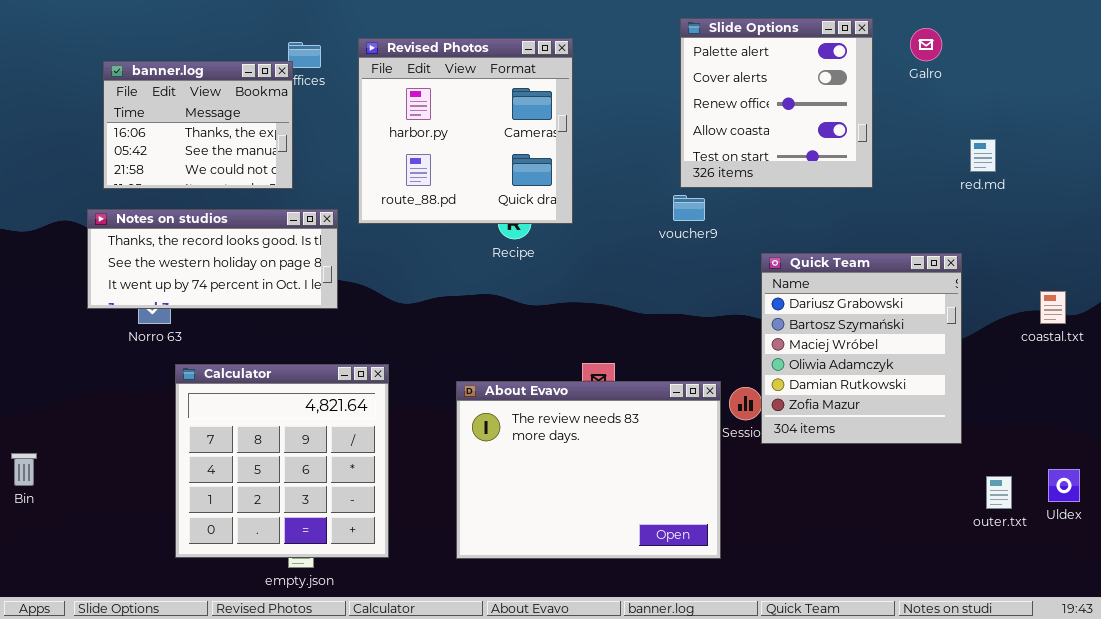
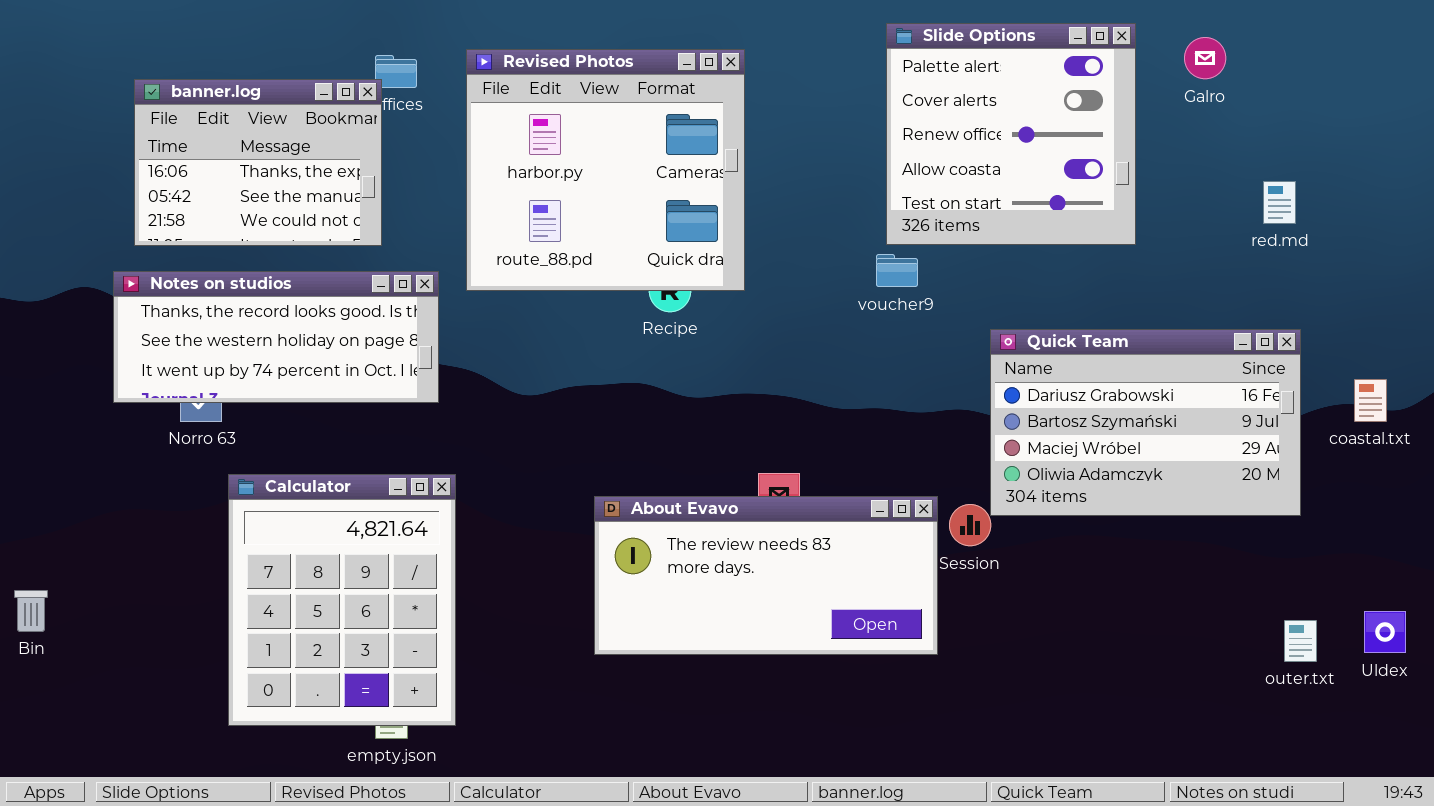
Quick Team: [761,253,962,444] -> [990,329,1301,516], resized
Calculator: [175,364,389,558] -> [228,474,456,726], resized
About Evavo: [456,381,721,559] -> [594,496,938,655], resized

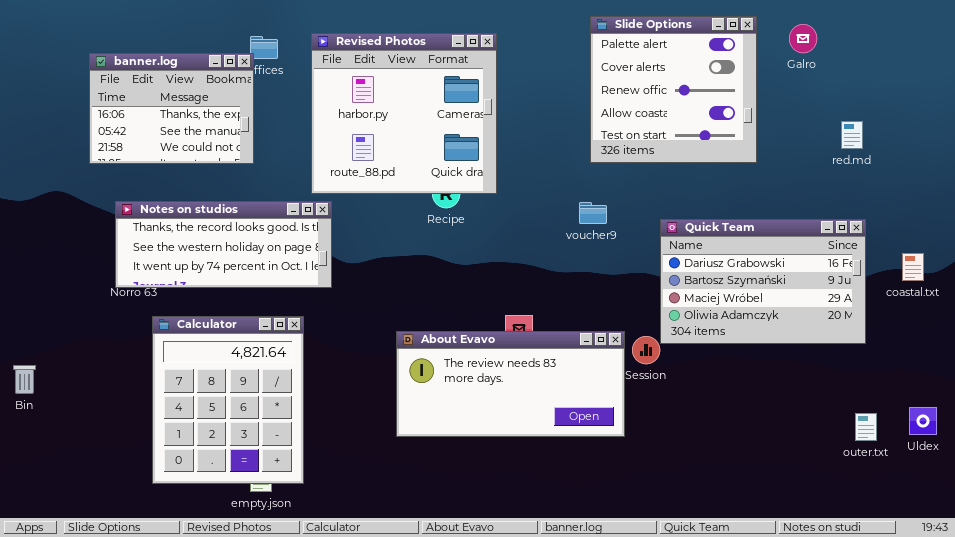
voucher9: [876,254,918,287] -> [579,202,607,224], moved
Notes on studios: [113,271,439,403] -> [115,201,332,288], moved
Bin: [14,590,48,632] -> [13,365,36,394], moved

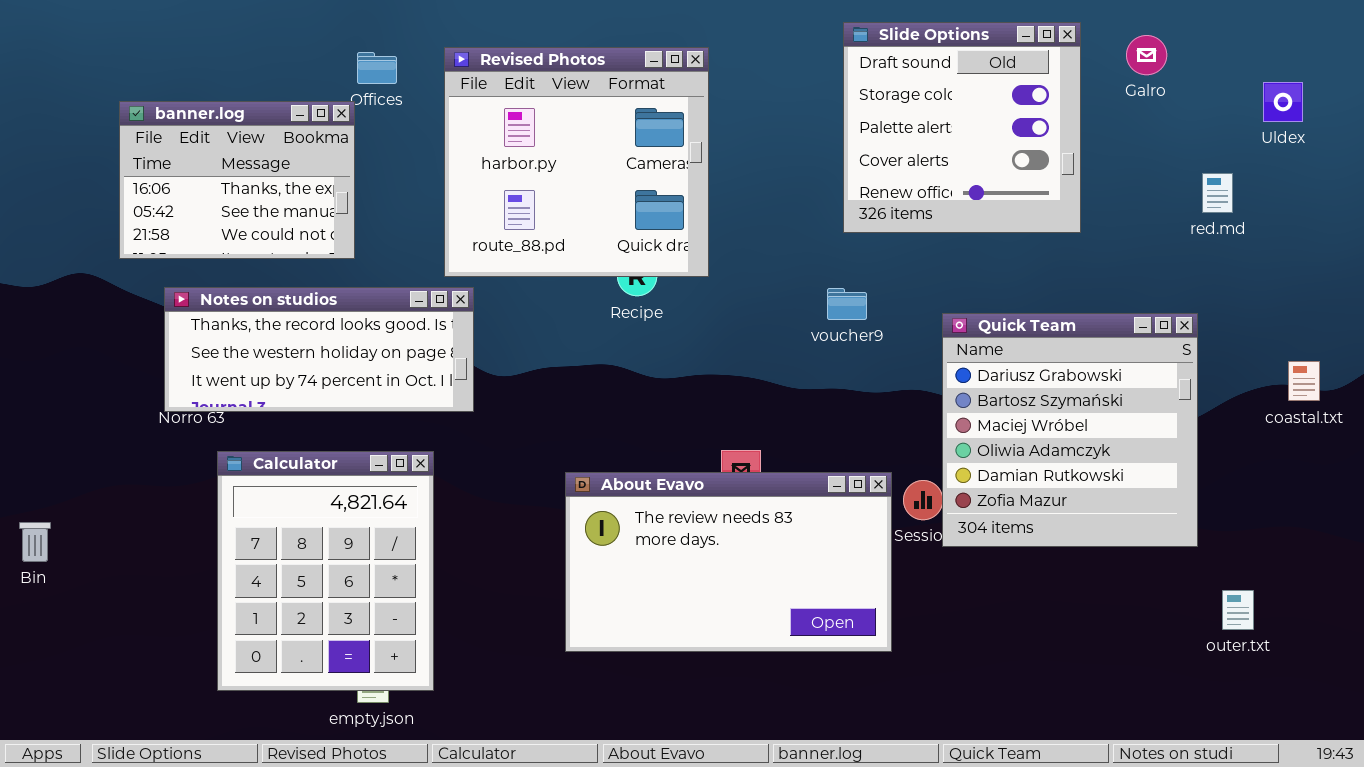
Slide Options: [590,16,757,163] -> [843,22,1081,233], scrolled up 2 rows
banner.log: [89,53,254,164] -> [119,101,355,259], moved
Quick Team: [660,219,866,344] -> [942,313,1198,547], resized
About Evavo: [396,331,625,437] -> [565,472,892,652], resized
Uldex: [909,407,937,435] -> [1263,82,1303,122], moved

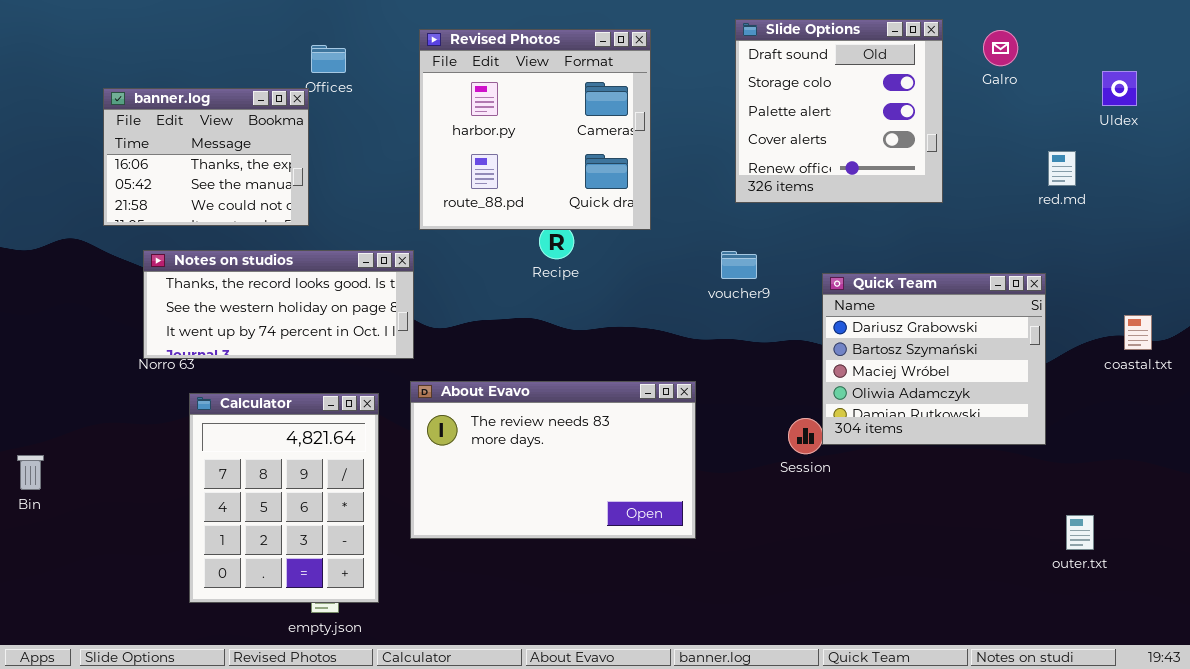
Revised Photos: [444,47,709,277] -> [419,29,651,230], moved
Quick Team: [942,313,1198,547] -> [822,273,1046,445], resized
About Evavo: [565,472,892,652] -> [410,381,696,539], moved

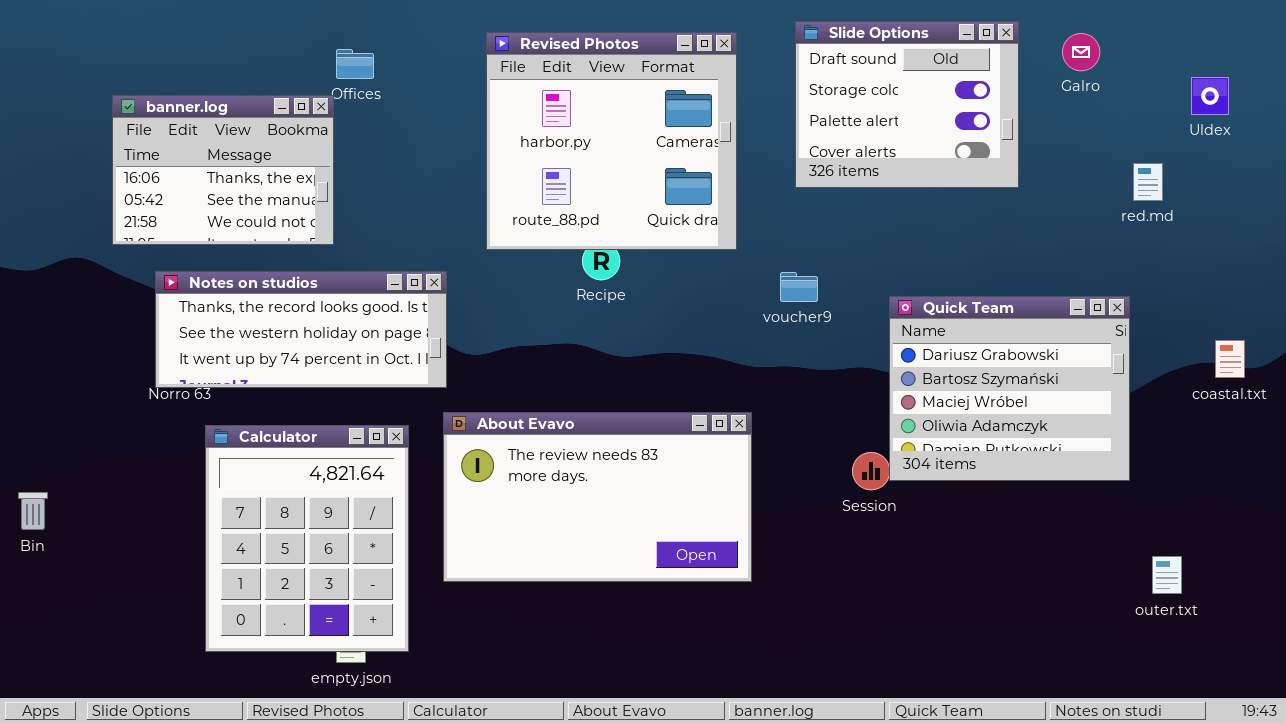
Slide Options: [735,19,943,203] -> [795,21,1019,188], resized
Revised Photos: [419,29,651,230] -> [486,32,737,250], moved

